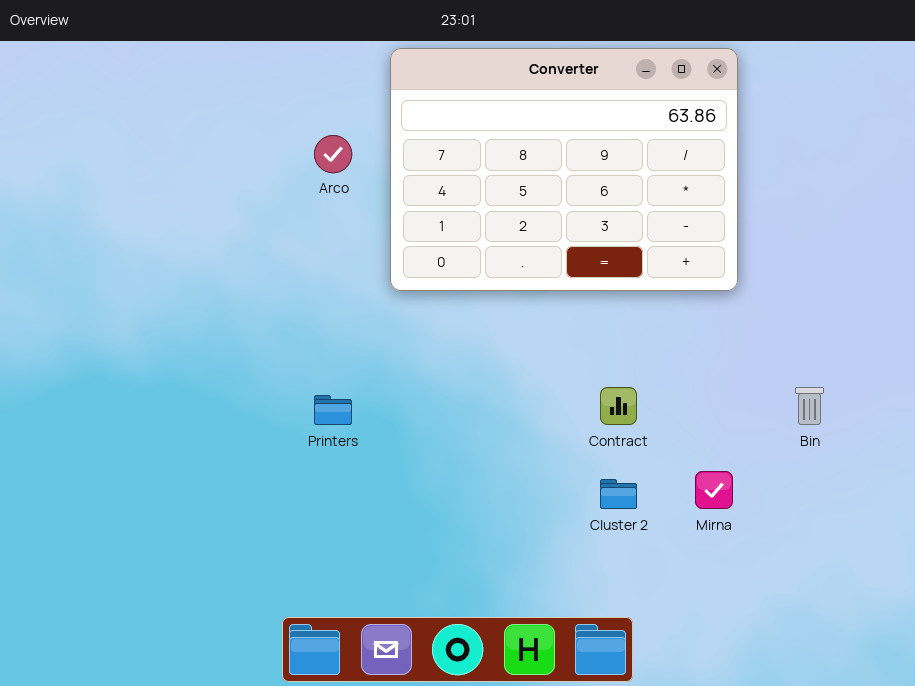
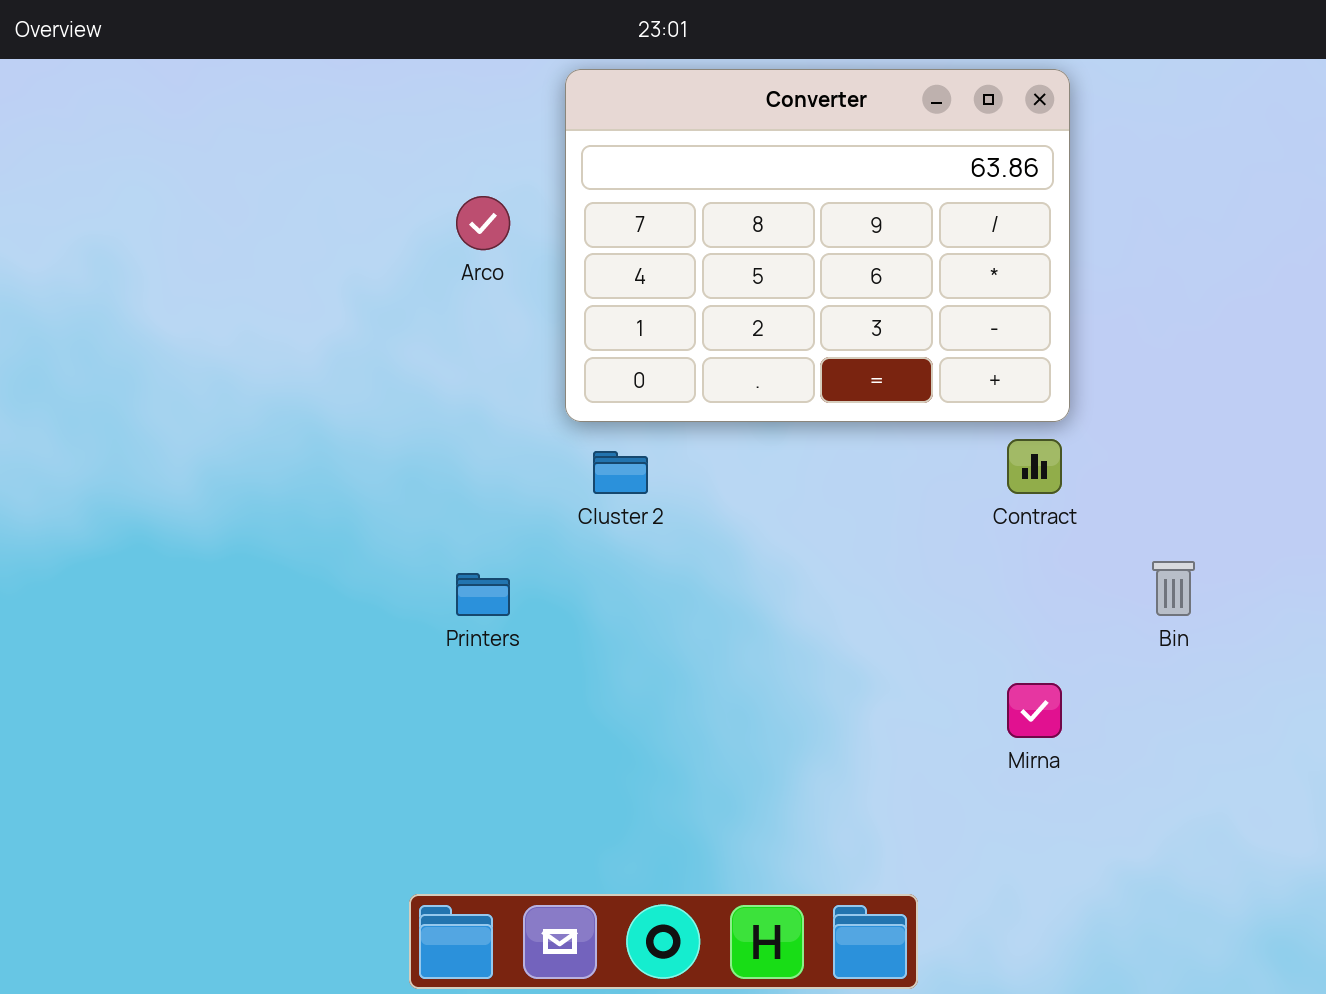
Contract: [600,387,637,425] -> [1007,439,1062,494], moved
Cluster 2: [600,479,637,509] -> [593,451,648,494], moved

